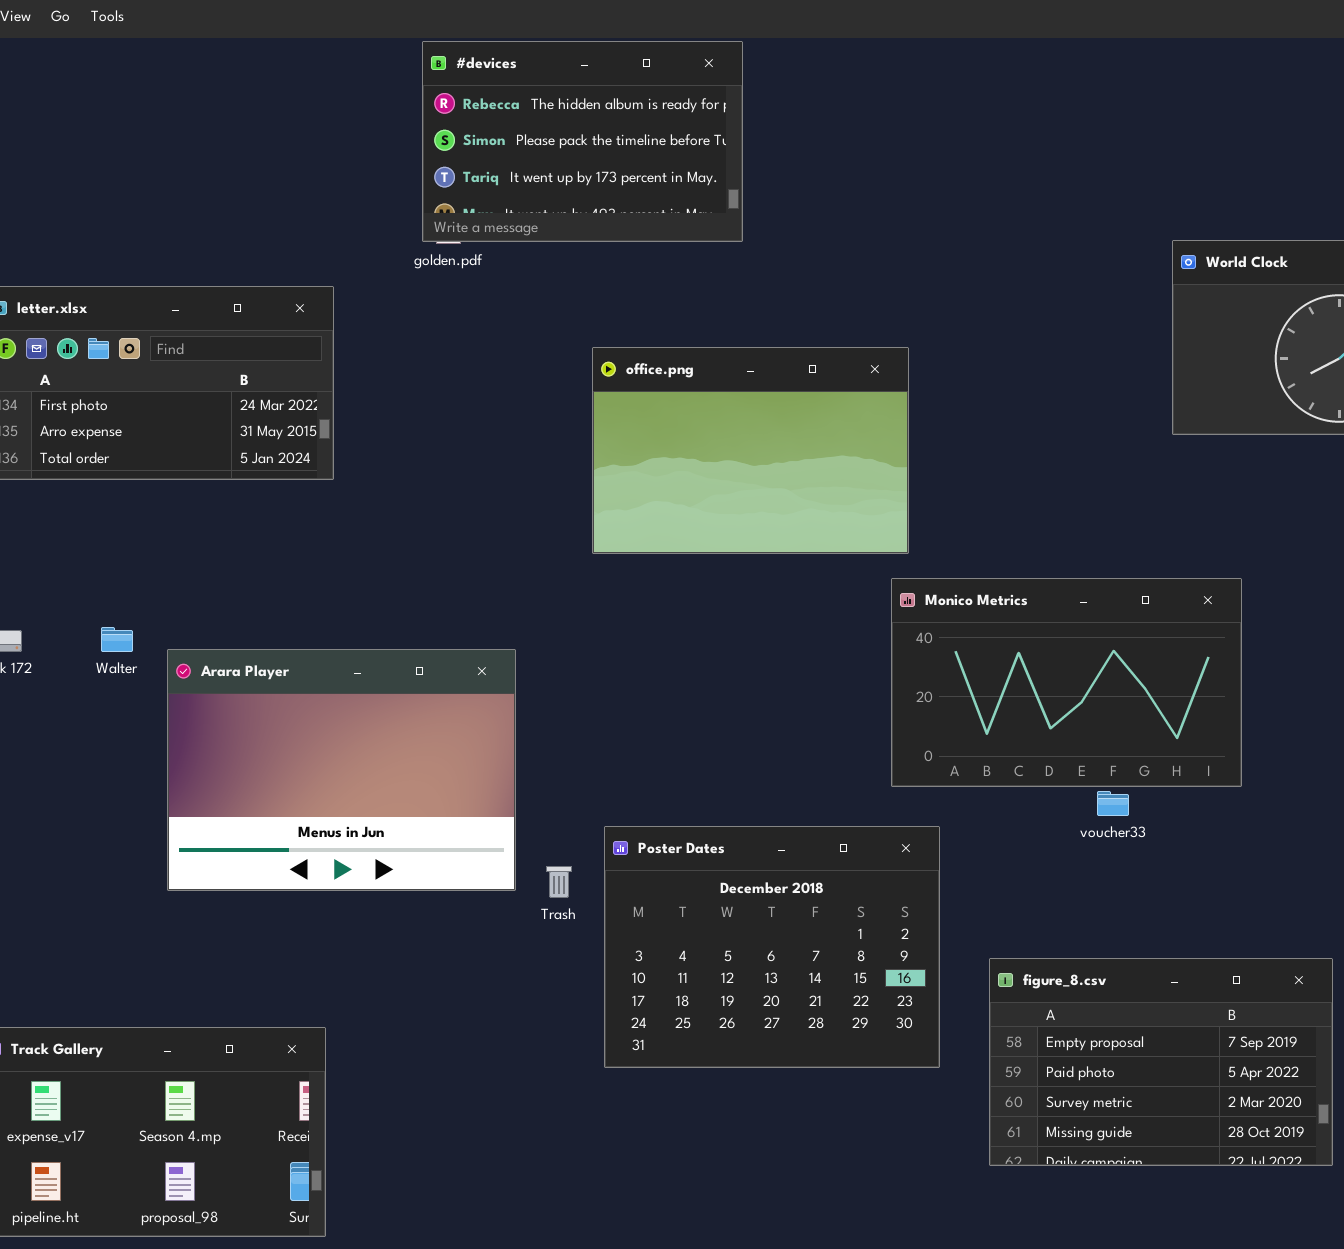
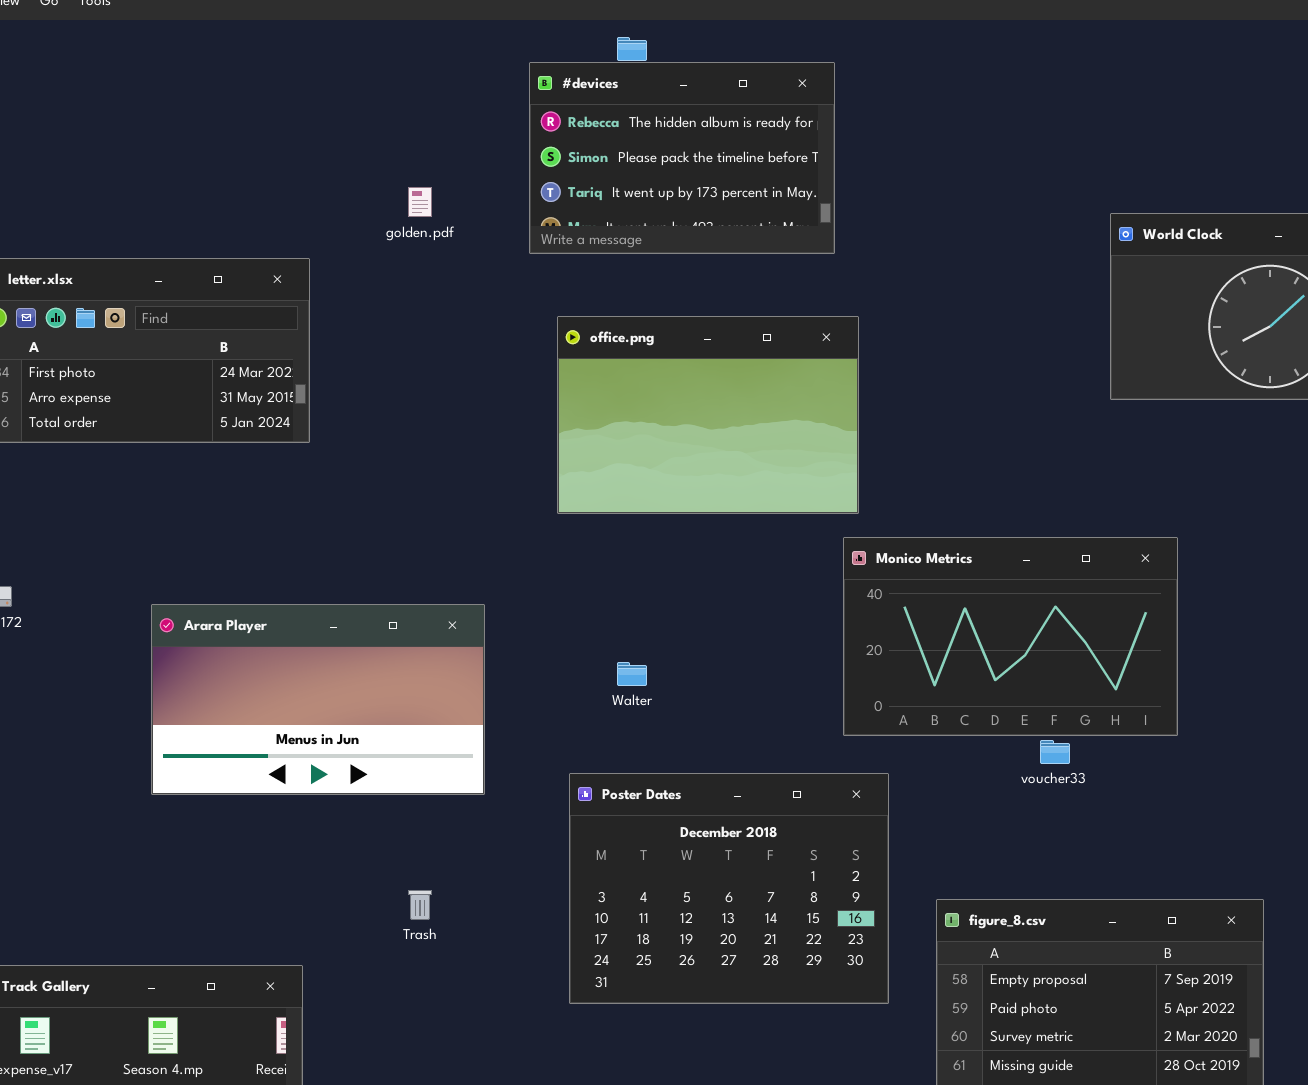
#devices: [422,41,743,242] -> [529,62,835,254], moved
Walter: [101,627,133,652] -> [617,662,647,686], moved
Arara Player: [167,649,516,891] -> [151,604,485,795], resized
Trash: [546,866,572,898] -> [408,890,432,920], moved

